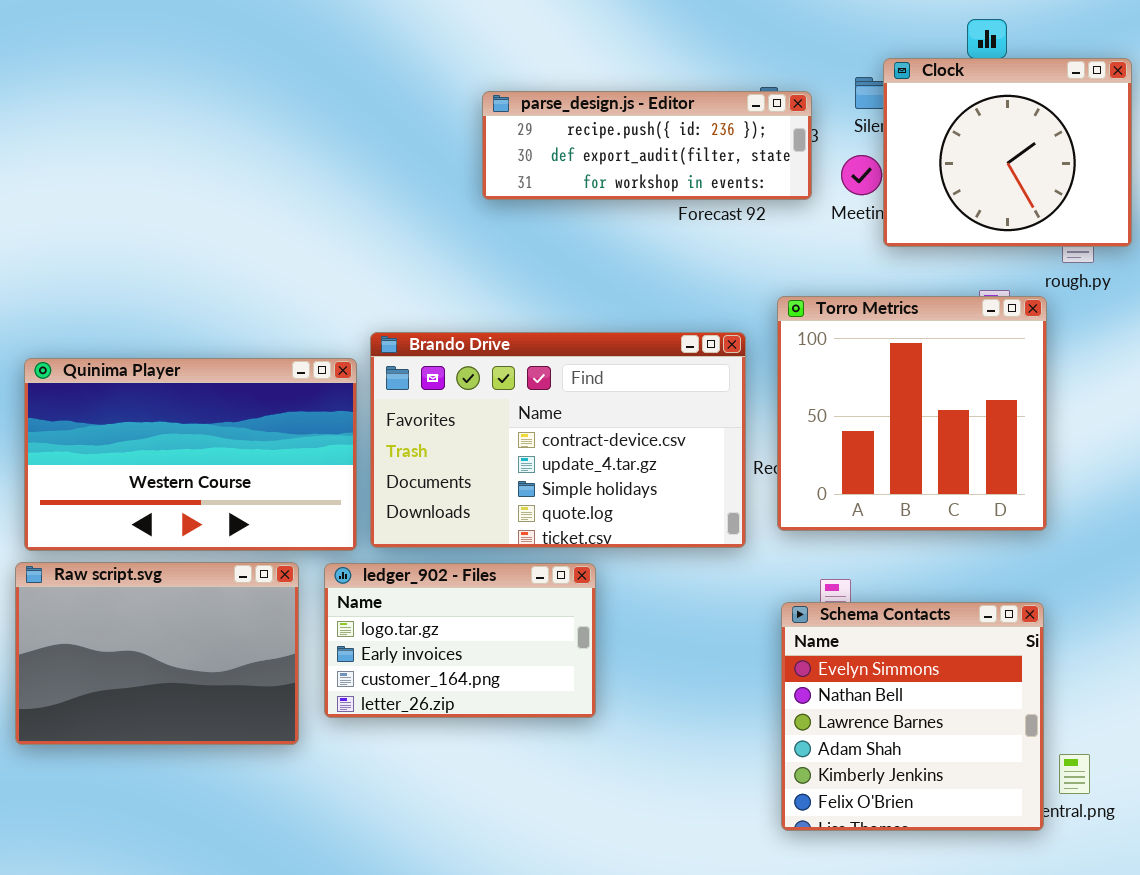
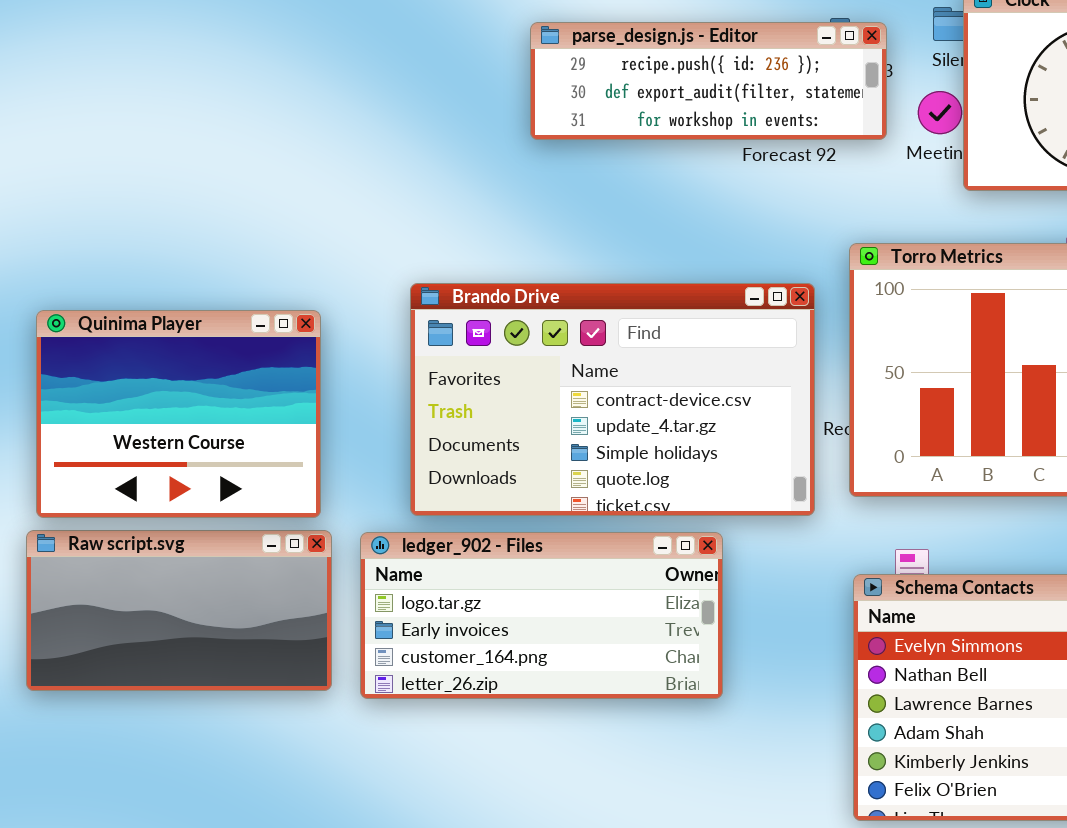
Quinima Player: [24,358,357,551] -> [36,310,321,518], resized
Raw script.svg: [15,562,299,745] -> [26,530,332,691], resized
ledger_902 - Files: [324,563,596,718] -> [360,532,723,699], resized

